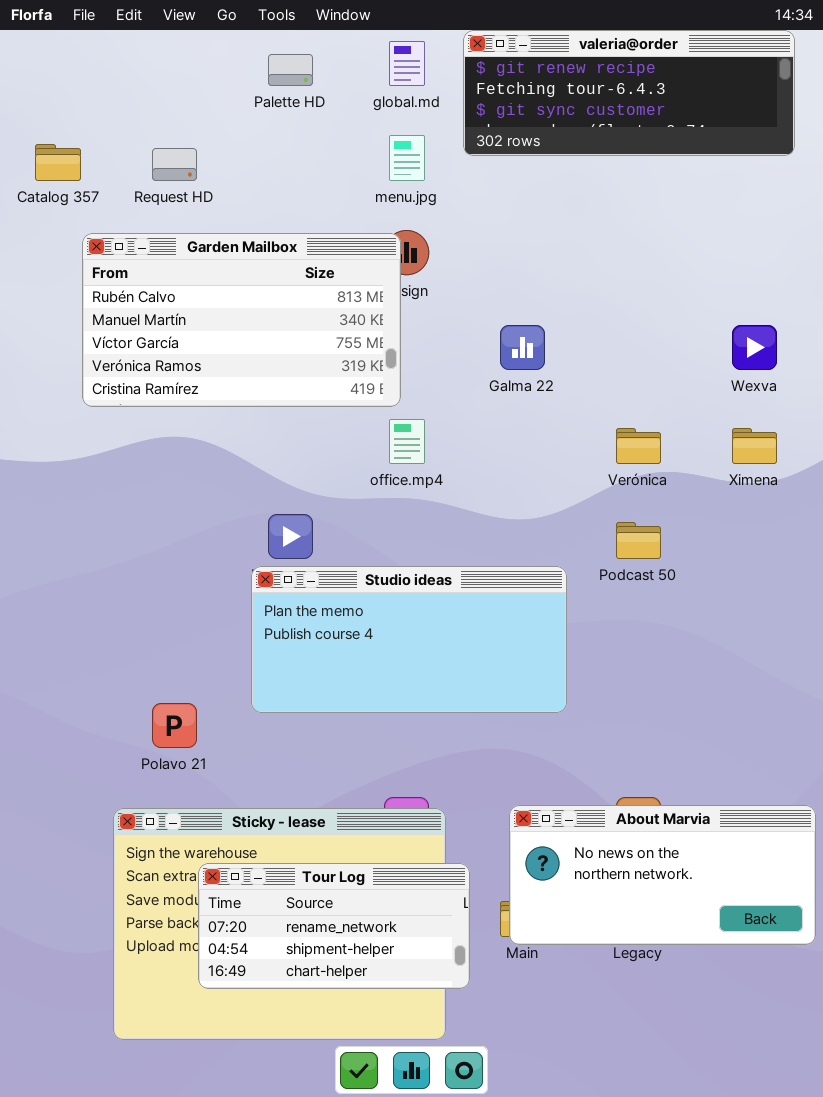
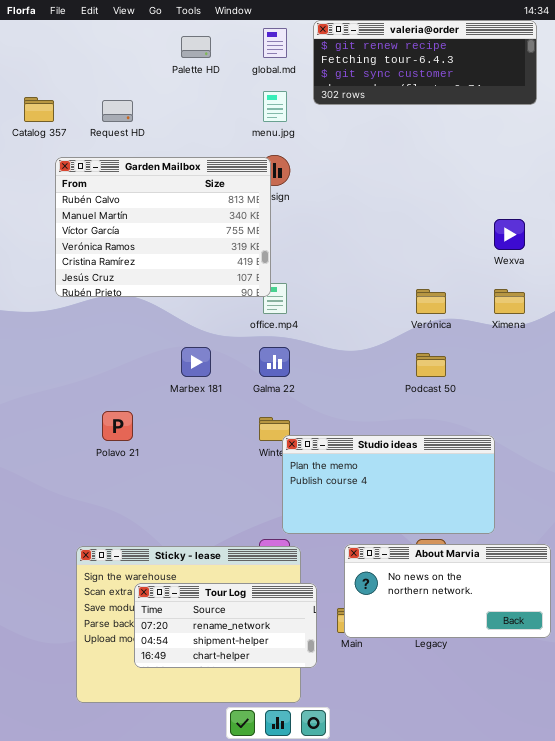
Garden Mailbox: [82,233,401,407] -> [55,157,271,297], resized
Galma 22: [500,325,545,370] -> [259,347,290,377], moved
Studio ideas: [251,566,567,713] -> [282,435,495,534], moved
Polavo 21: [152,703,197,748] -> [102,411,133,441], moved

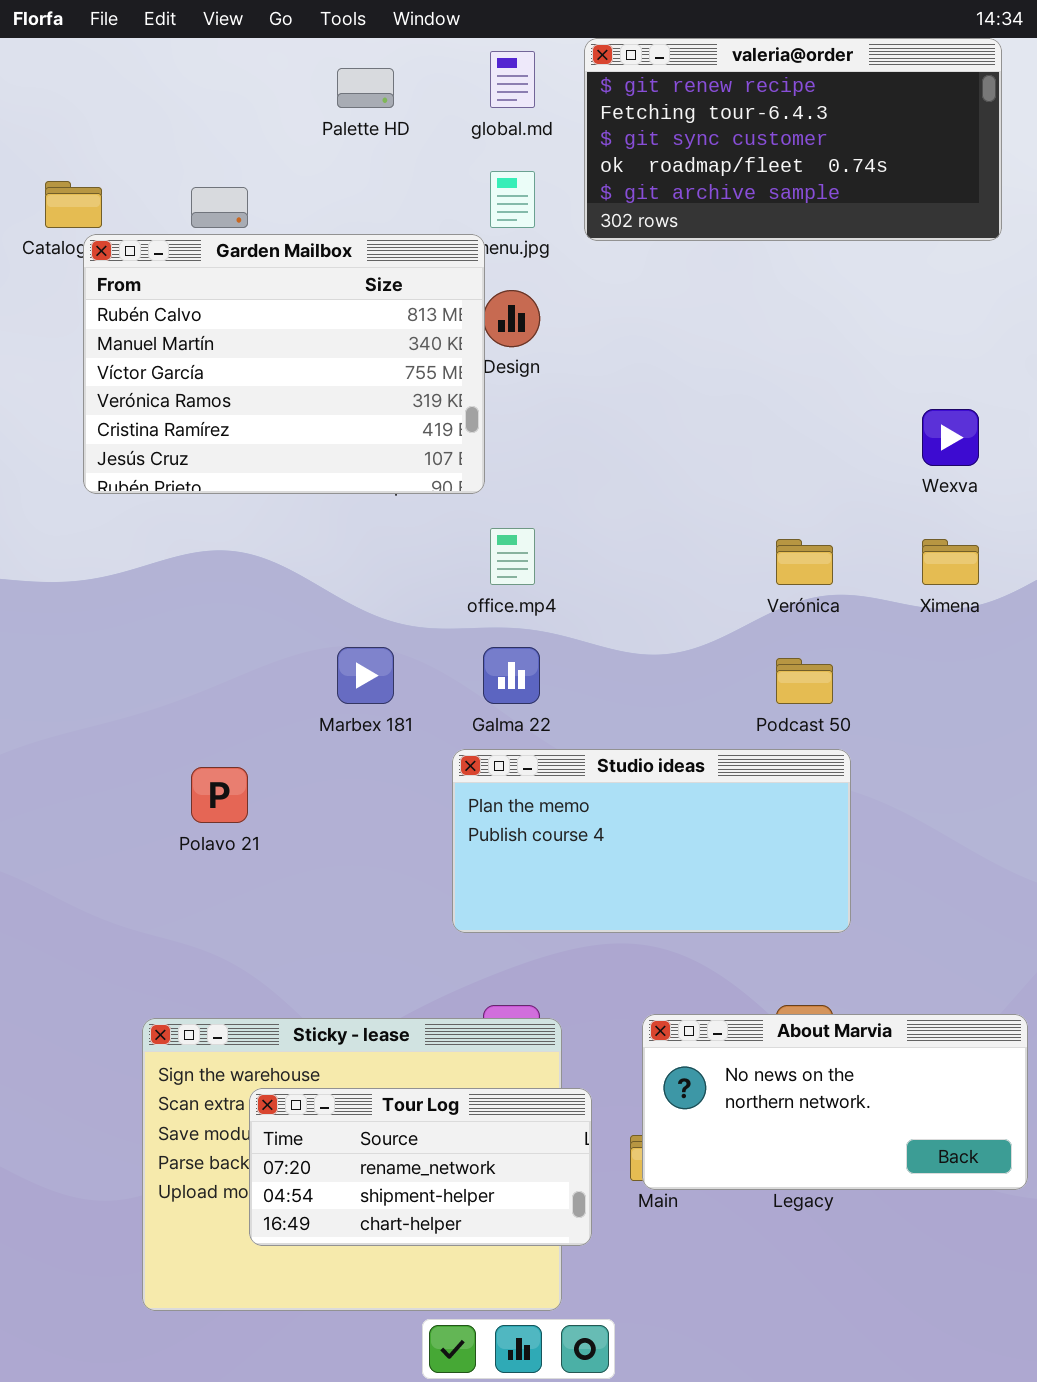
valeria@order: [313,20,537,105] -> [584,38,1002,241], resized
Garden Mailbox: [55,157,271,297] -> [83,234,485,494], moved
Studio ideas: [282,435,495,534] -> [452,749,851,933], moved

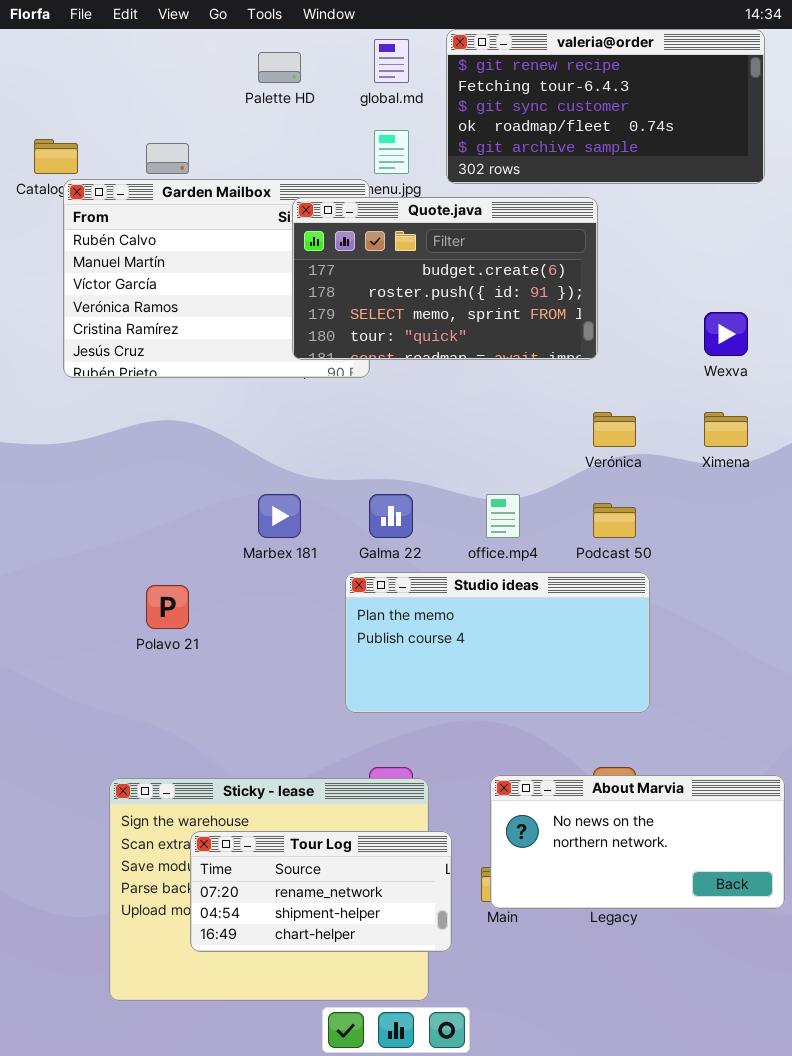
Quote.java: none -> [292,197,598,360], opened
office.mp4: [490,528,535,585] -> [486,494,520,538], moved

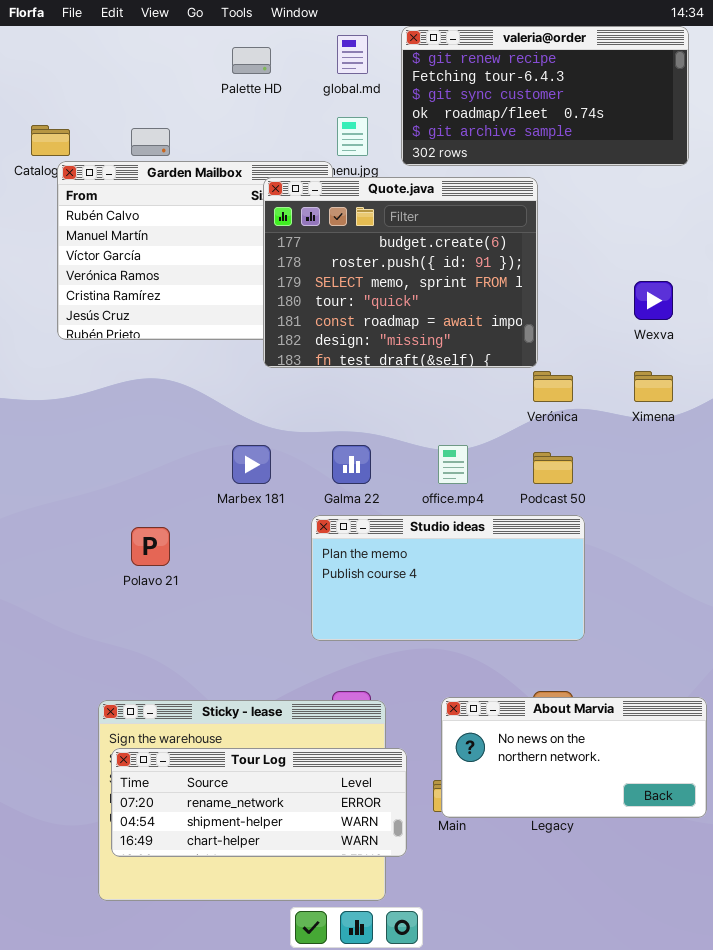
Quote.java: [292,197,598,360] -> [263,177,538,368], resized
Tour Log: [190,831,452,952] -> [111,748,407,857], resized

